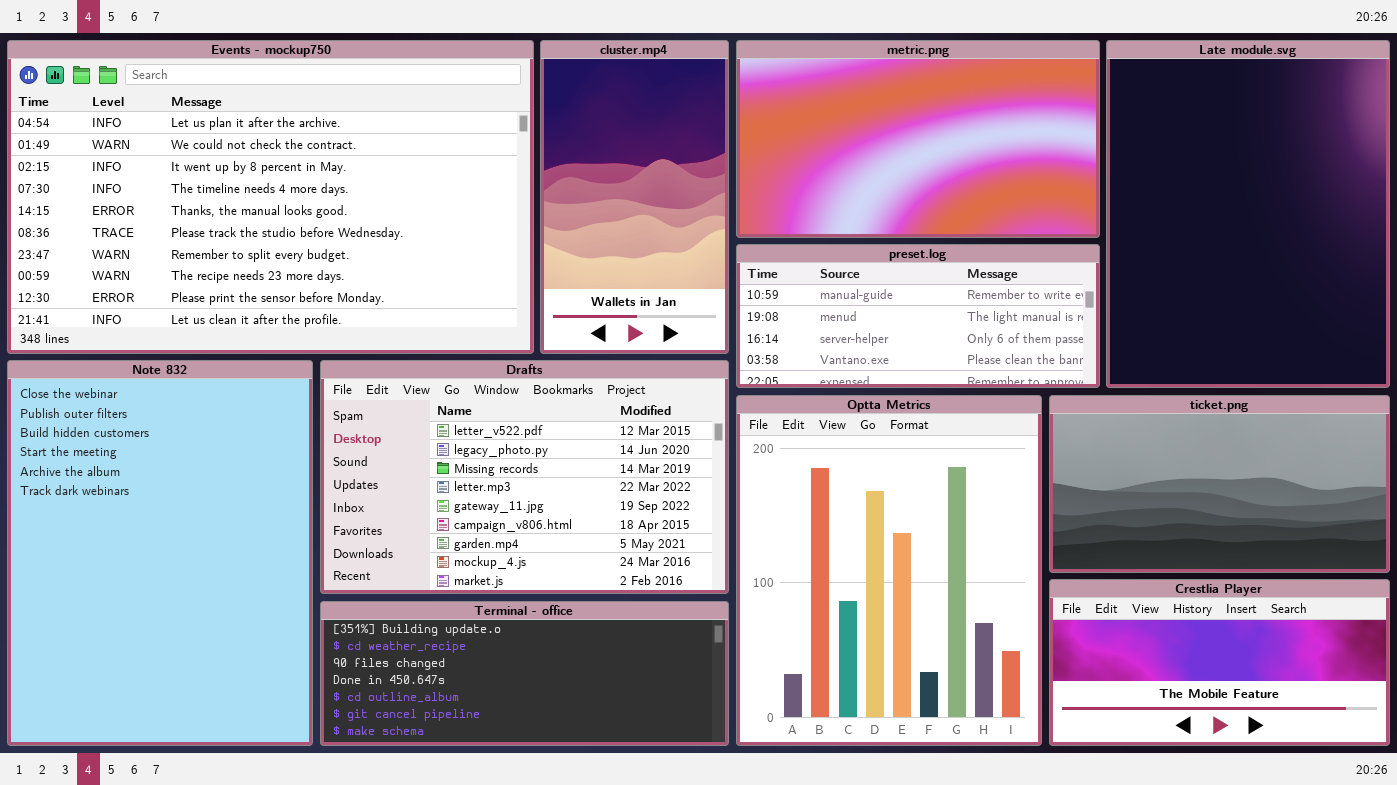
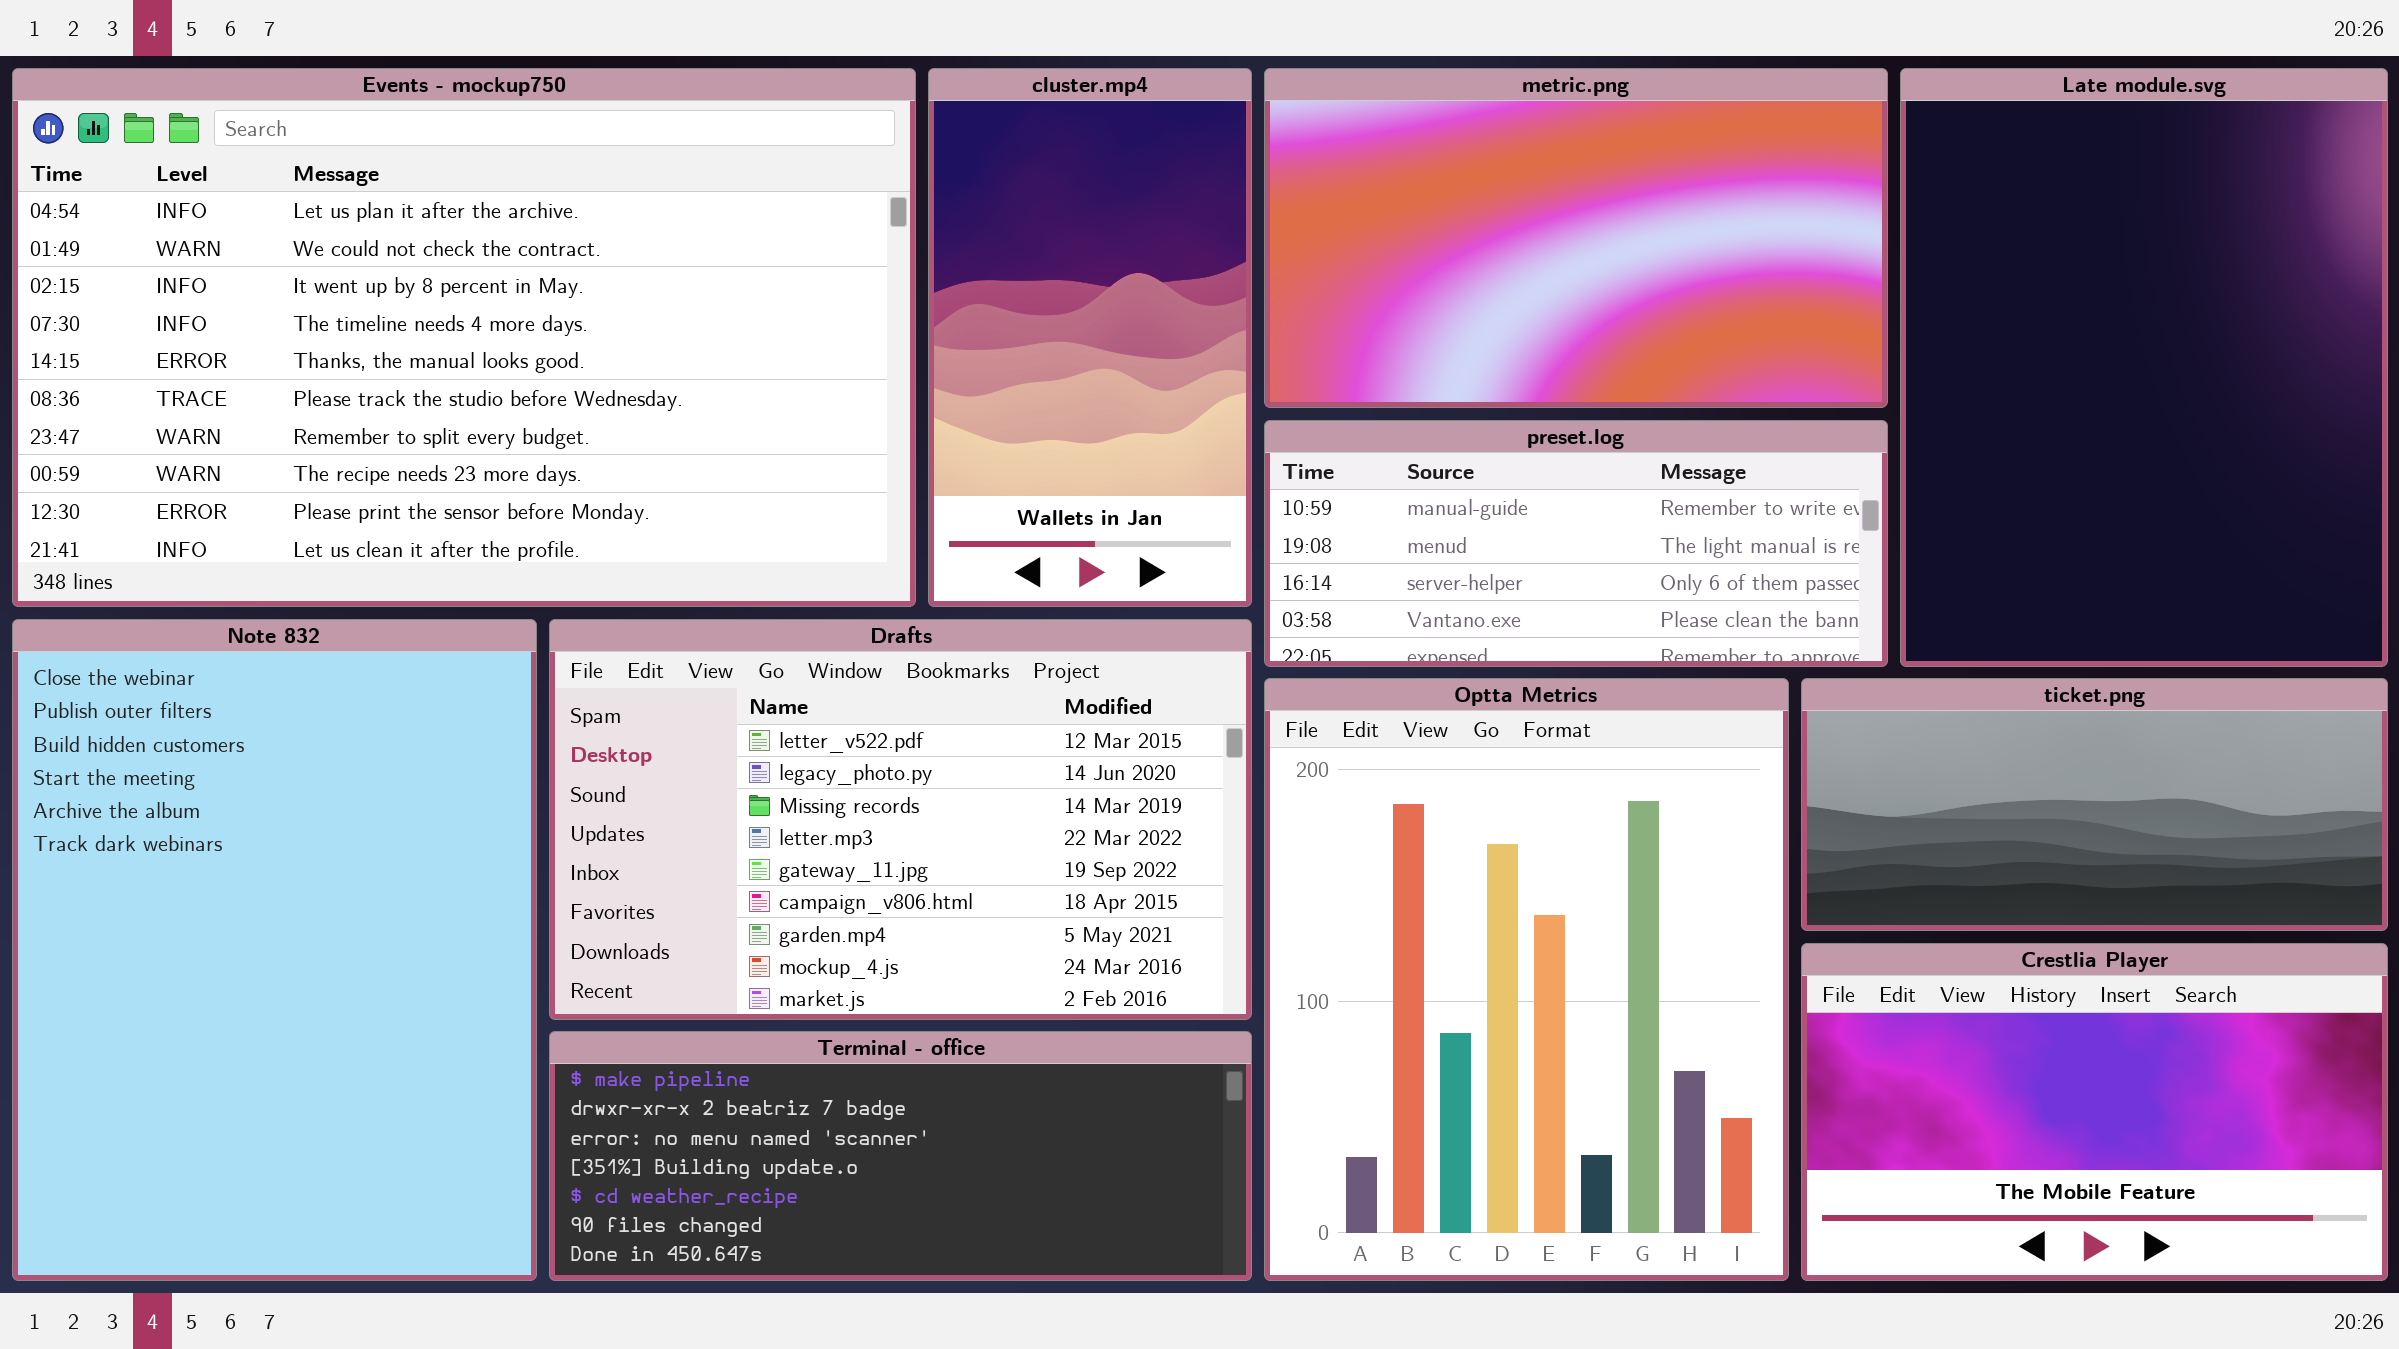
ticket.png: [1049,395,1390,573] -> [1801,678,2388,931], resized
Crestlia Player: [1049,579,1390,746] -> [1801,943,2388,1281], resized
Terminal - office: [320,601,729,746] -> [549,1031,1252,1281], scrolled up 3 rows

